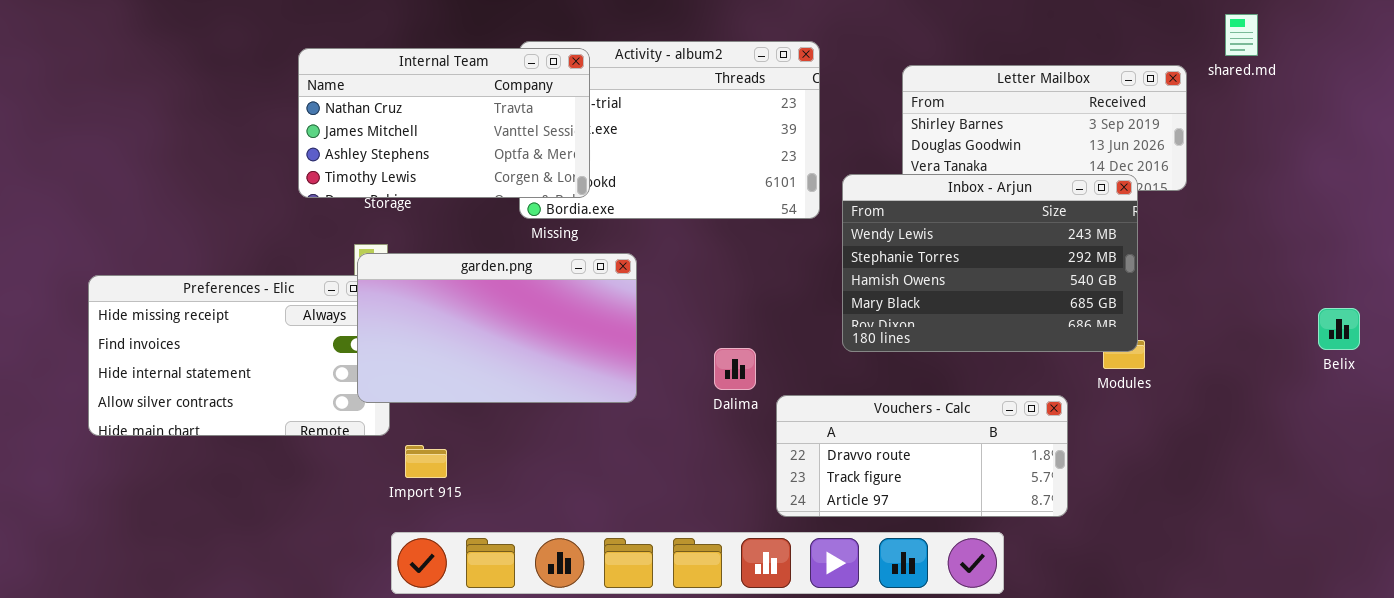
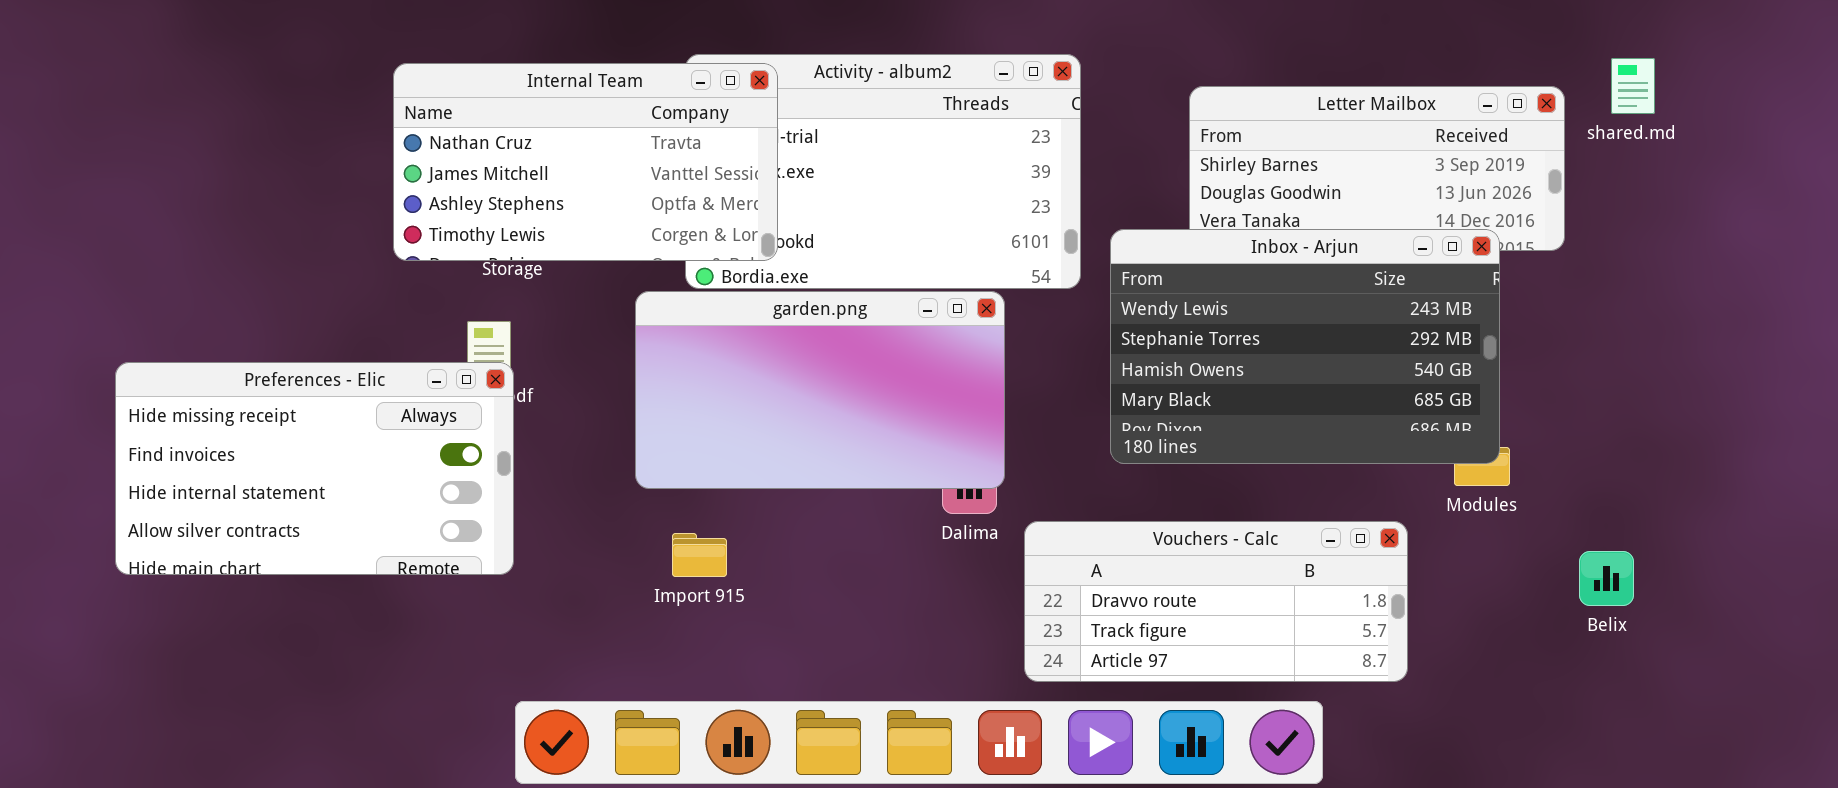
shared.md: [1225,14,1258,56] -> [1611,58,1655,114], moved
garden.png: [357,253,637,403] -> [635,291,1005,489], moved
Belix: [1318,308,1360,350] -> [1579,551,1634,606], moved
Import 915: [405,445,447,478] -> [672,533,727,577], moved

